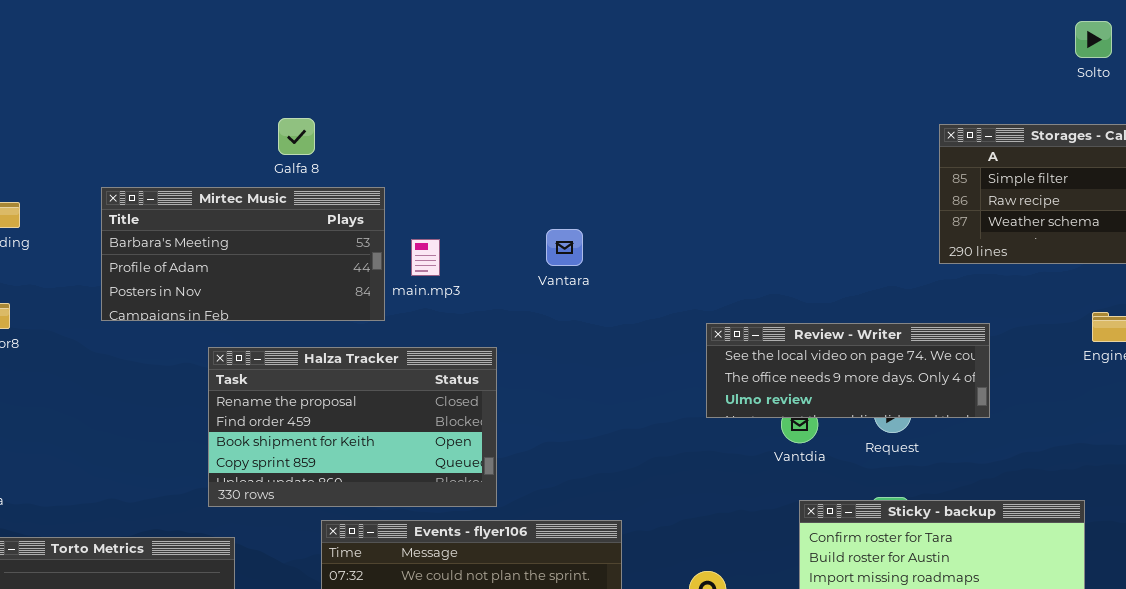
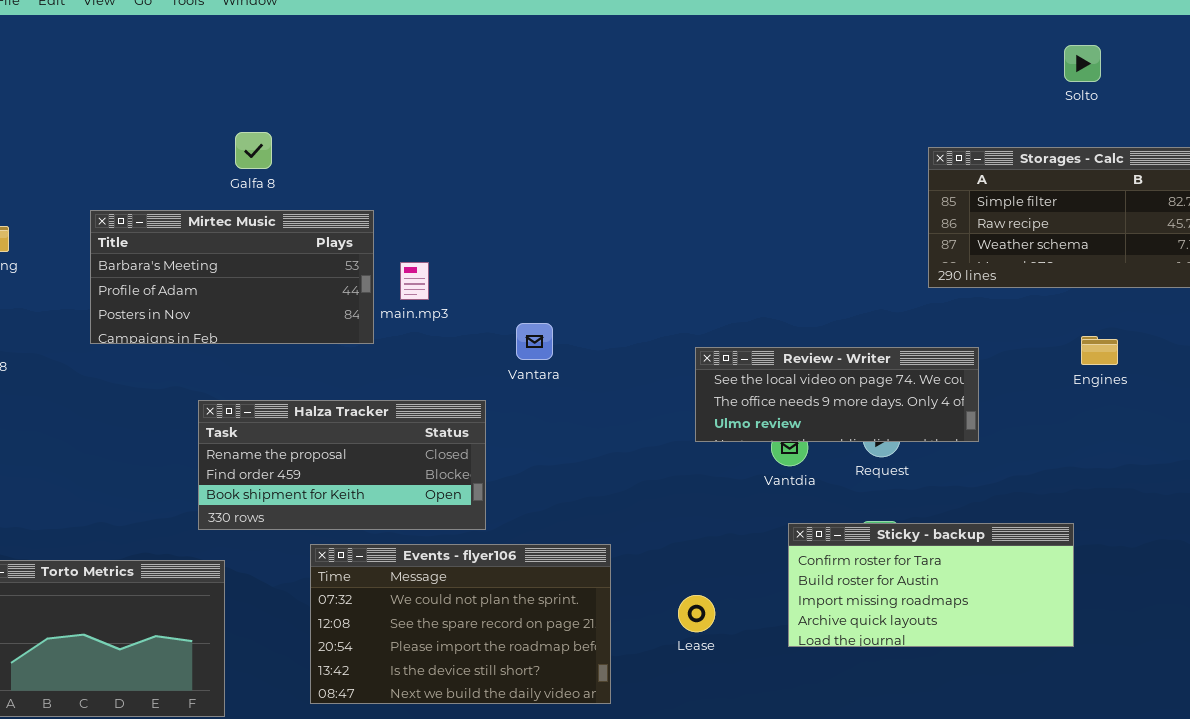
Galfa 8: [278,118,315,155] -> [235,132,272,169], moved
Vantara: [546,229,583,266] -> [516,323,553,360], moved
Halza Tracker: [208,347,497,507] -> [198,400,486,530], resized

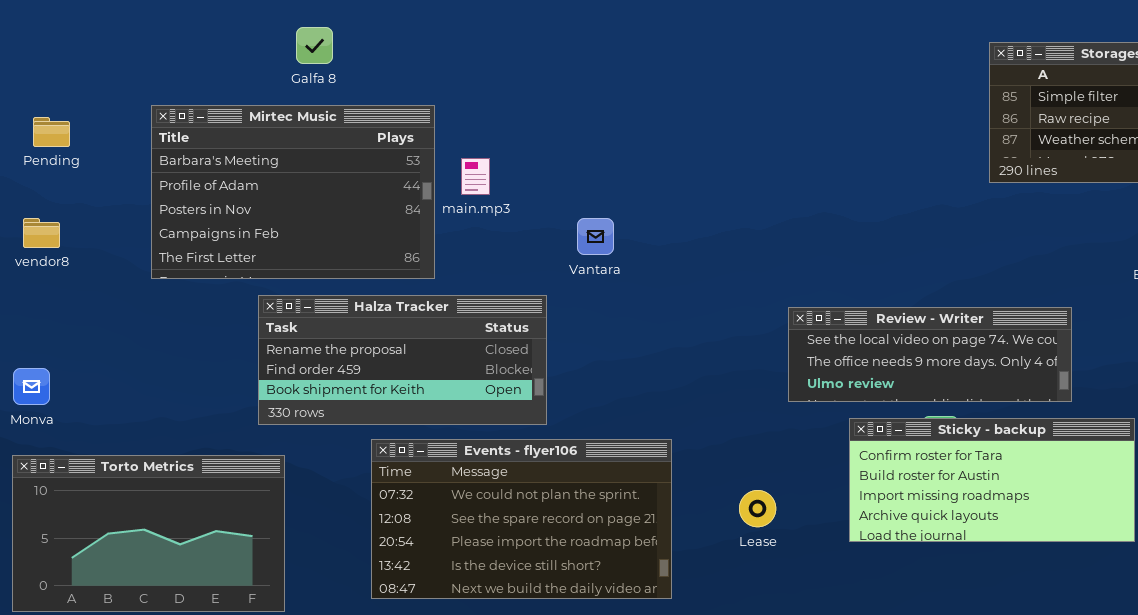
Mirtec Music: [90,210,374,344] -> [151,105,435,279], resized
Review - Writer: [695,347,979,442] -> [788,307,1072,402], moved

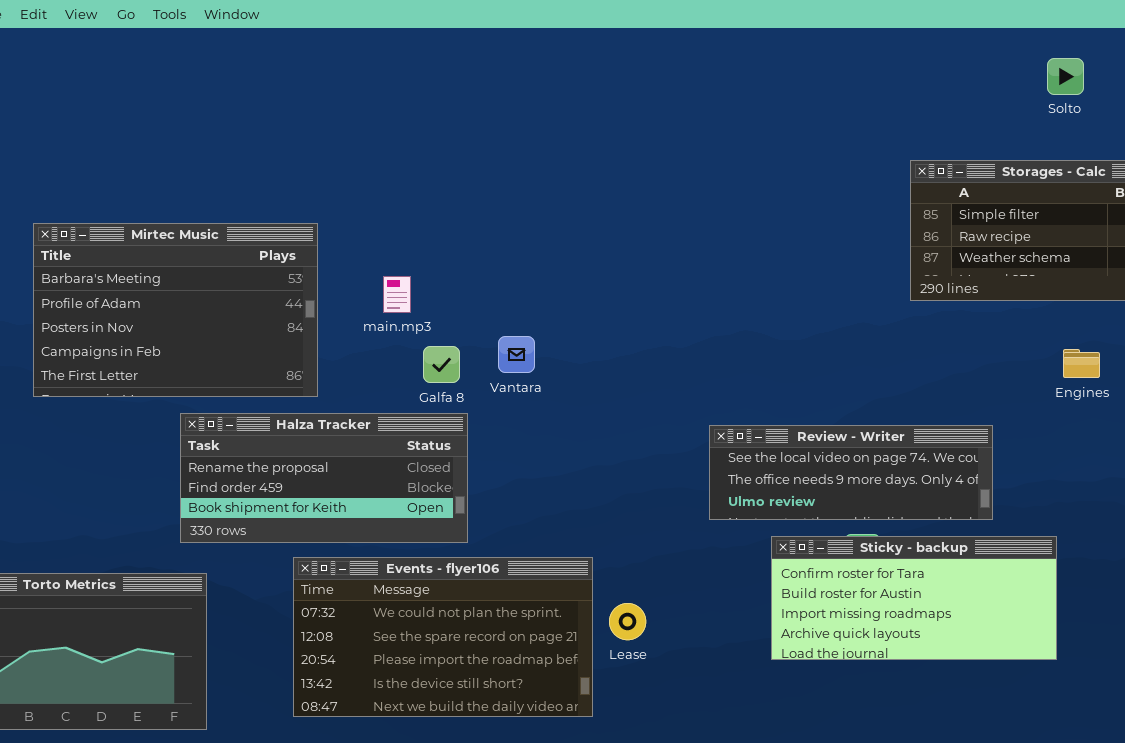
Galfa 8: [296,27,333,64] -> [423,346,460,383], moved
Mirtec Music: [151,105,435,279] -> [33,223,318,397], moved
Lease: [739,490,776,527] -> [609,603,646,640], moved

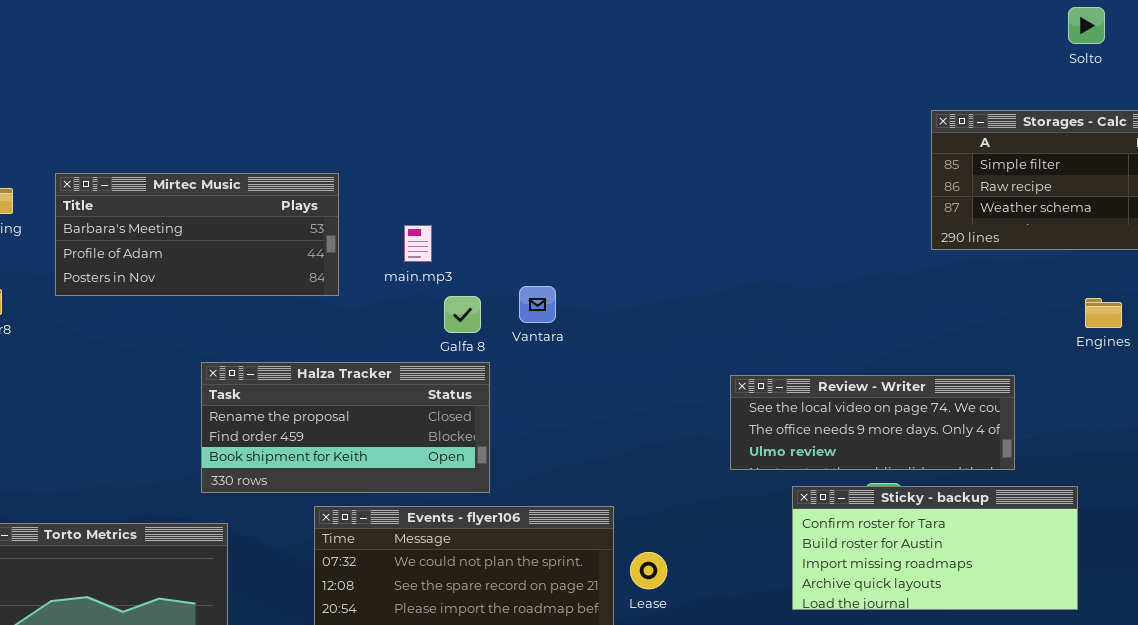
Mirtec Music: [33,223,318,397] -> [55,173,339,296], resized

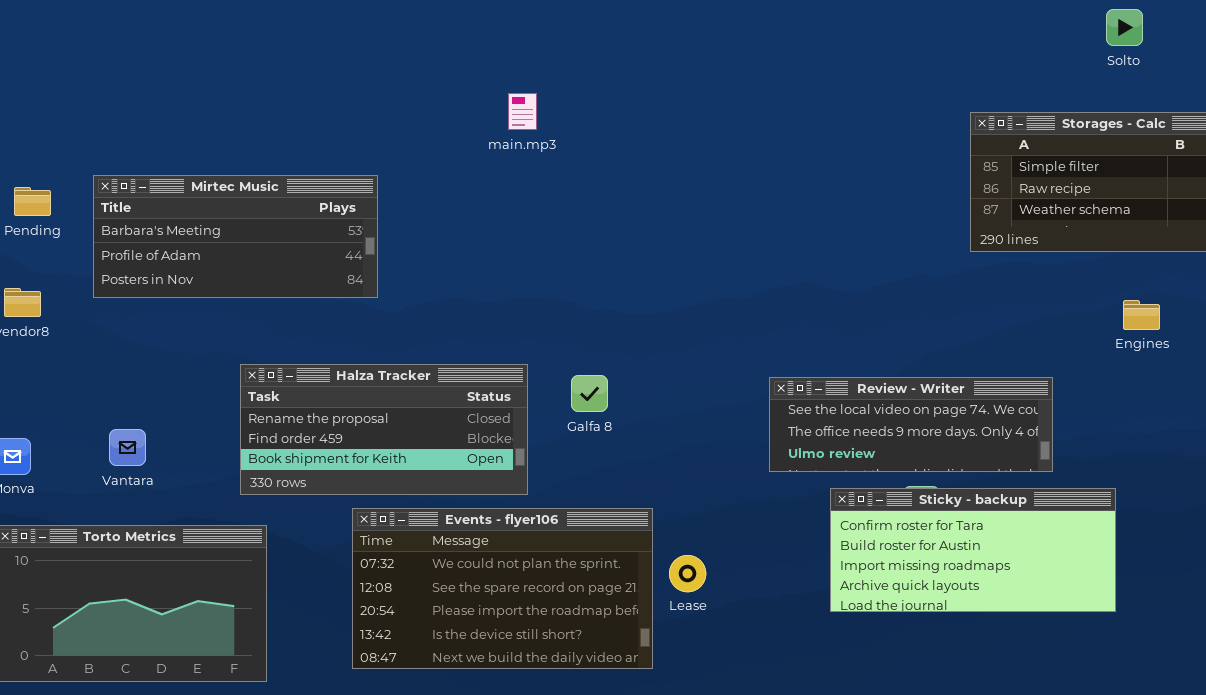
main.mp3: [404,225,432,262] -> [508,93,537,130], moved
Vantara: [519,286,556,323] -> [109,429,146,466], moved
Galfa 8: [444,296,481,333] -> [571,375,608,412], moved

